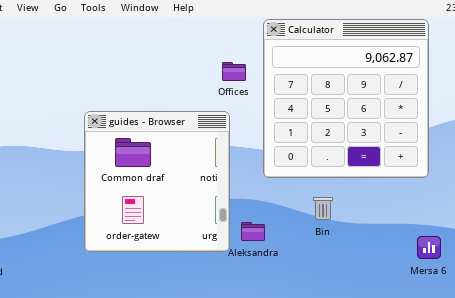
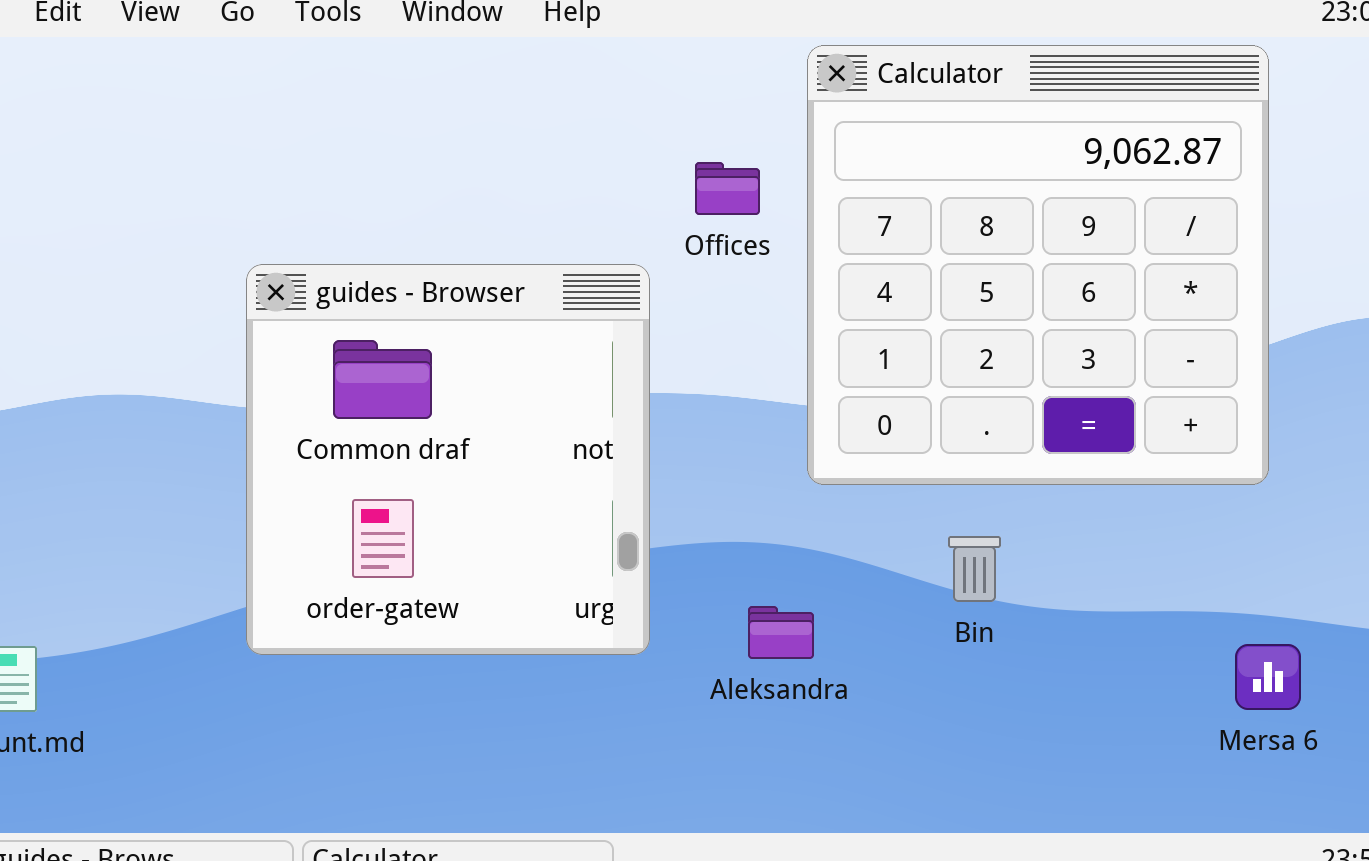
guides - Browser: [84,111,230,252] -> [246,264,650,655], moved

